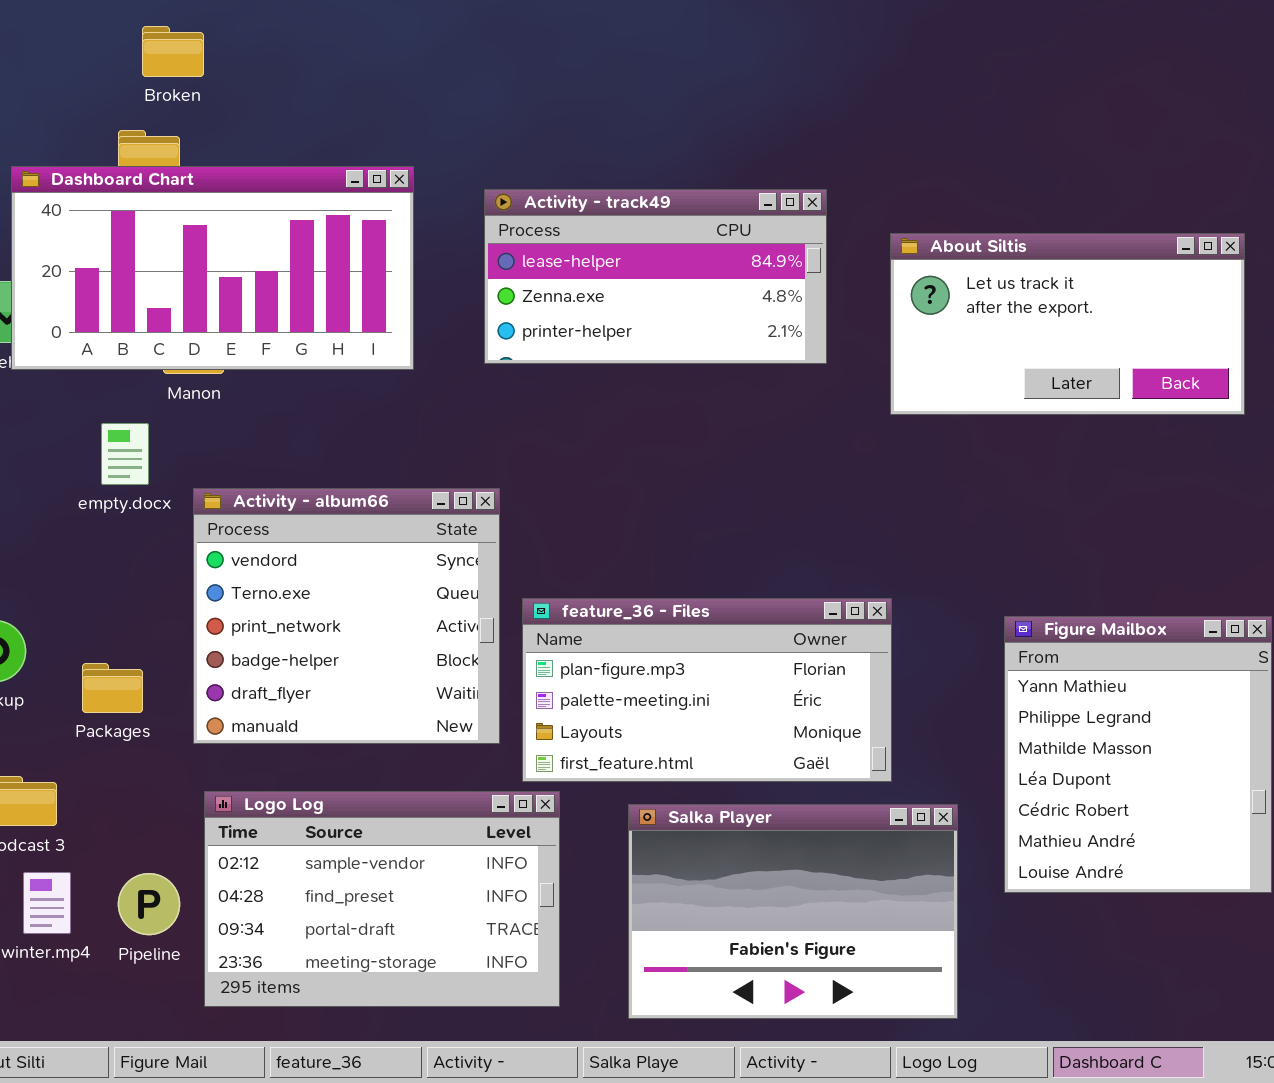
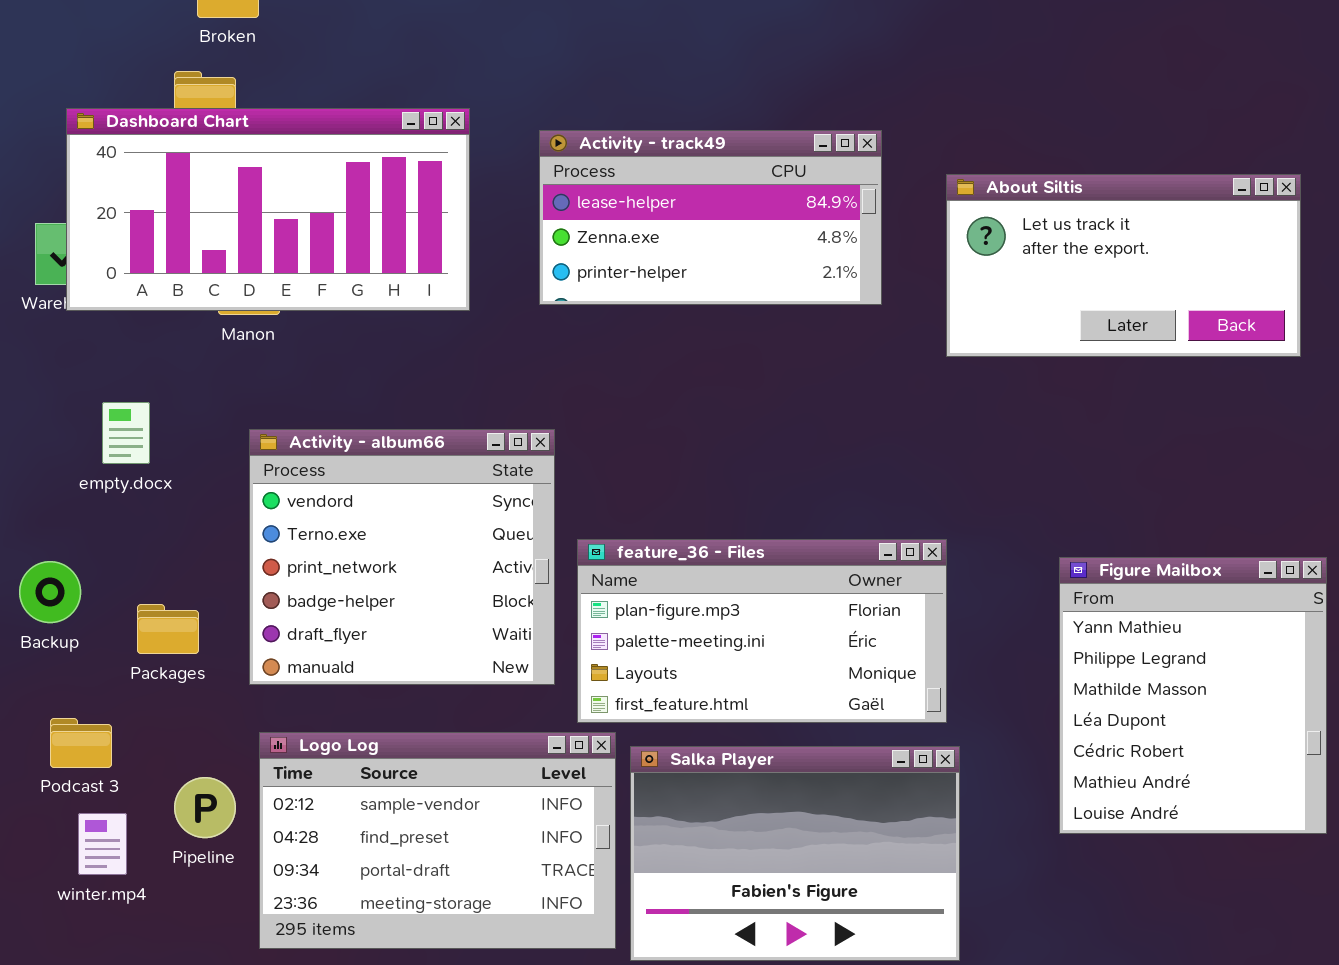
empty.docx: [101,423,149,485] -> [102,402,150,464], moved
Salka Player: [628,804,958,1019] -> [630,746,960,961], moved
Pipeline: [118,873,180,935] -> [174,777,236,838], moved

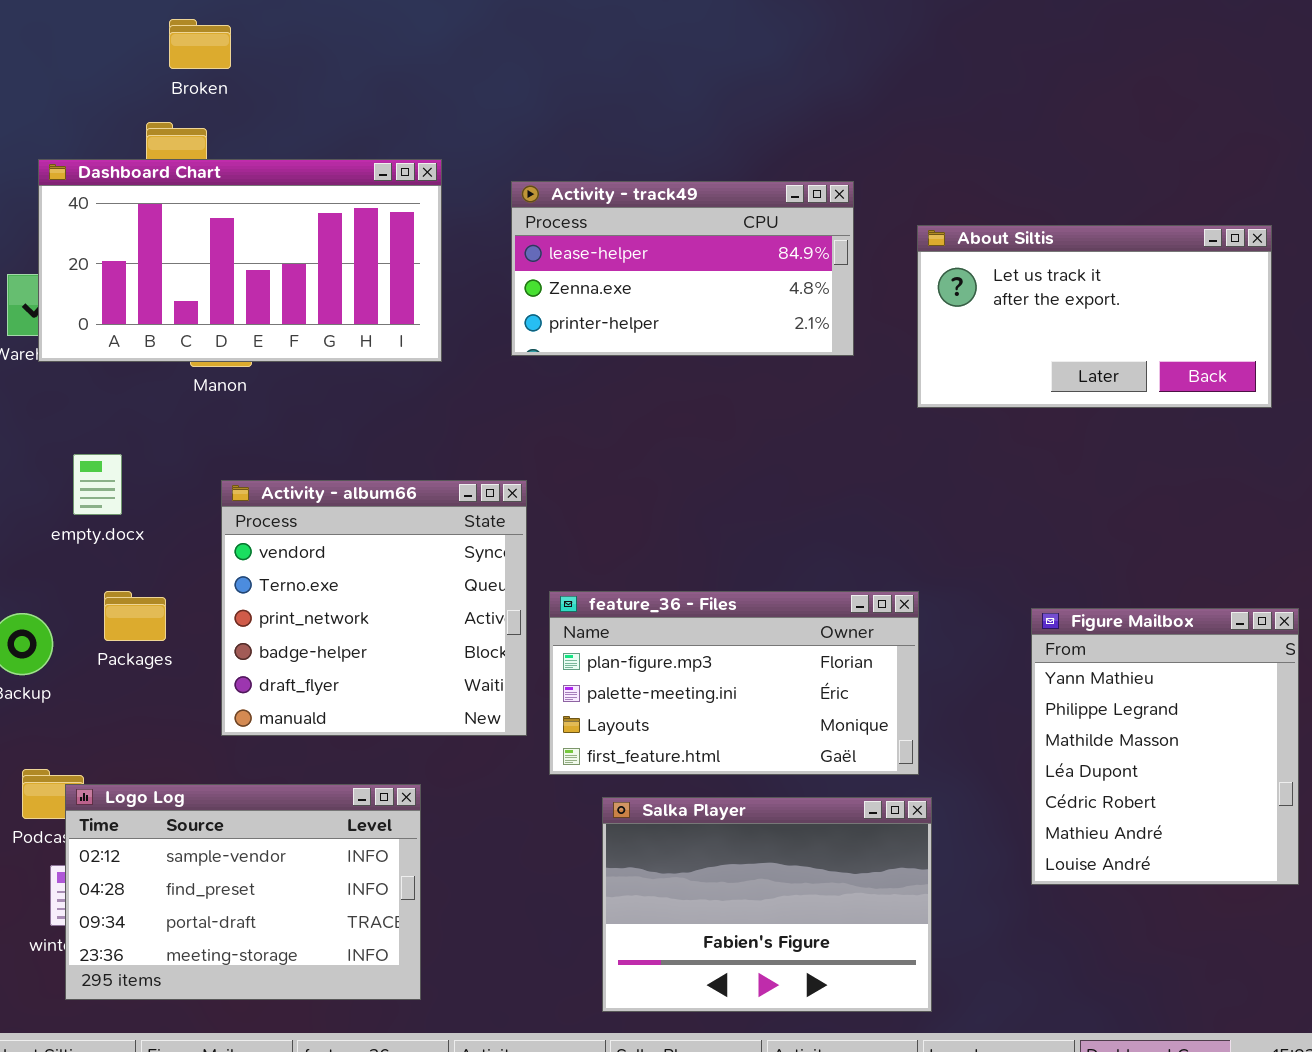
Packages: [137,604,199,654] -> [104,591,166,641], moved
Logo Log: [259,732,616,949] -> [65,784,421,1000], moved

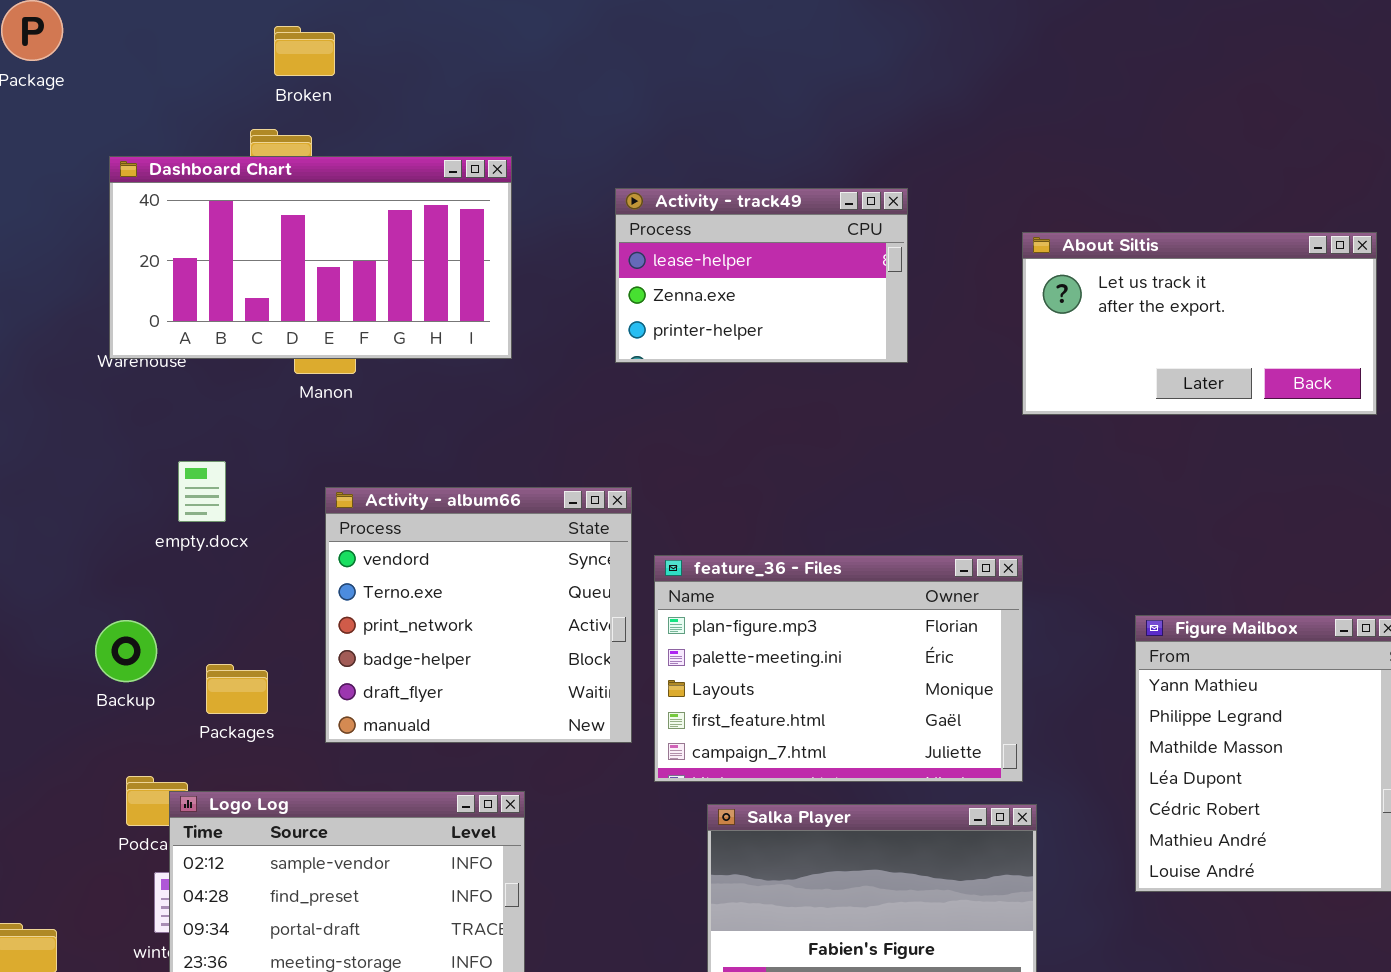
Dashboard Chart: [38,159,442,362] -> [109,156,512,359], moved
Activity - track49: [511,181,854,356] -> [615,188,908,363], resized
Packages: [104,591,166,641] -> [206,664,268,714], moved
feature_36 - Files: [549,591,919,775] -> [654,555,1023,782], resized

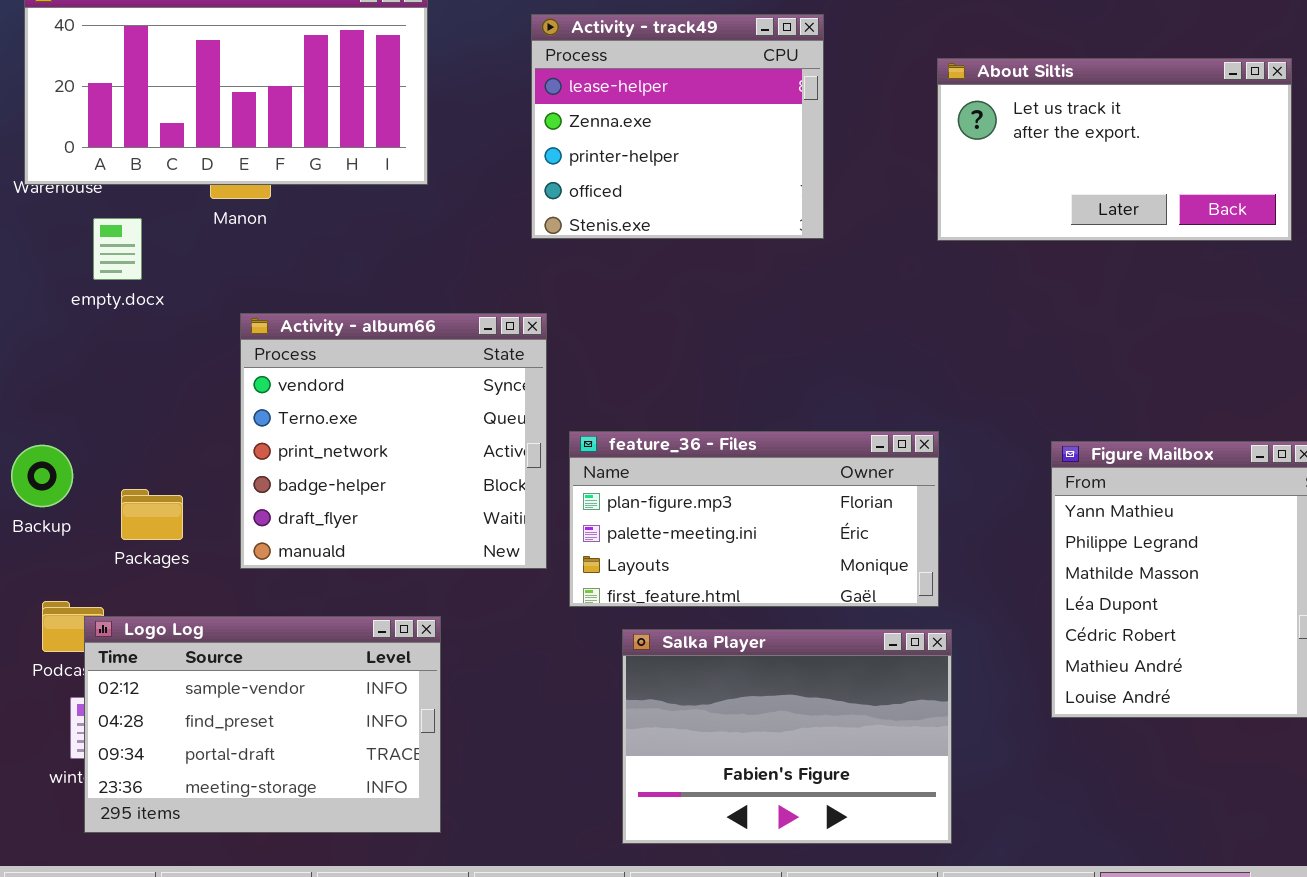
Activity - track49: [615,188,908,363] -> [531,14,824,239], resized
empty.docx: [178,461,226,522] -> [93,218,142,280], moved
feature_36 - Files: [654,555,1023,782] -> [569,431,939,607], resized

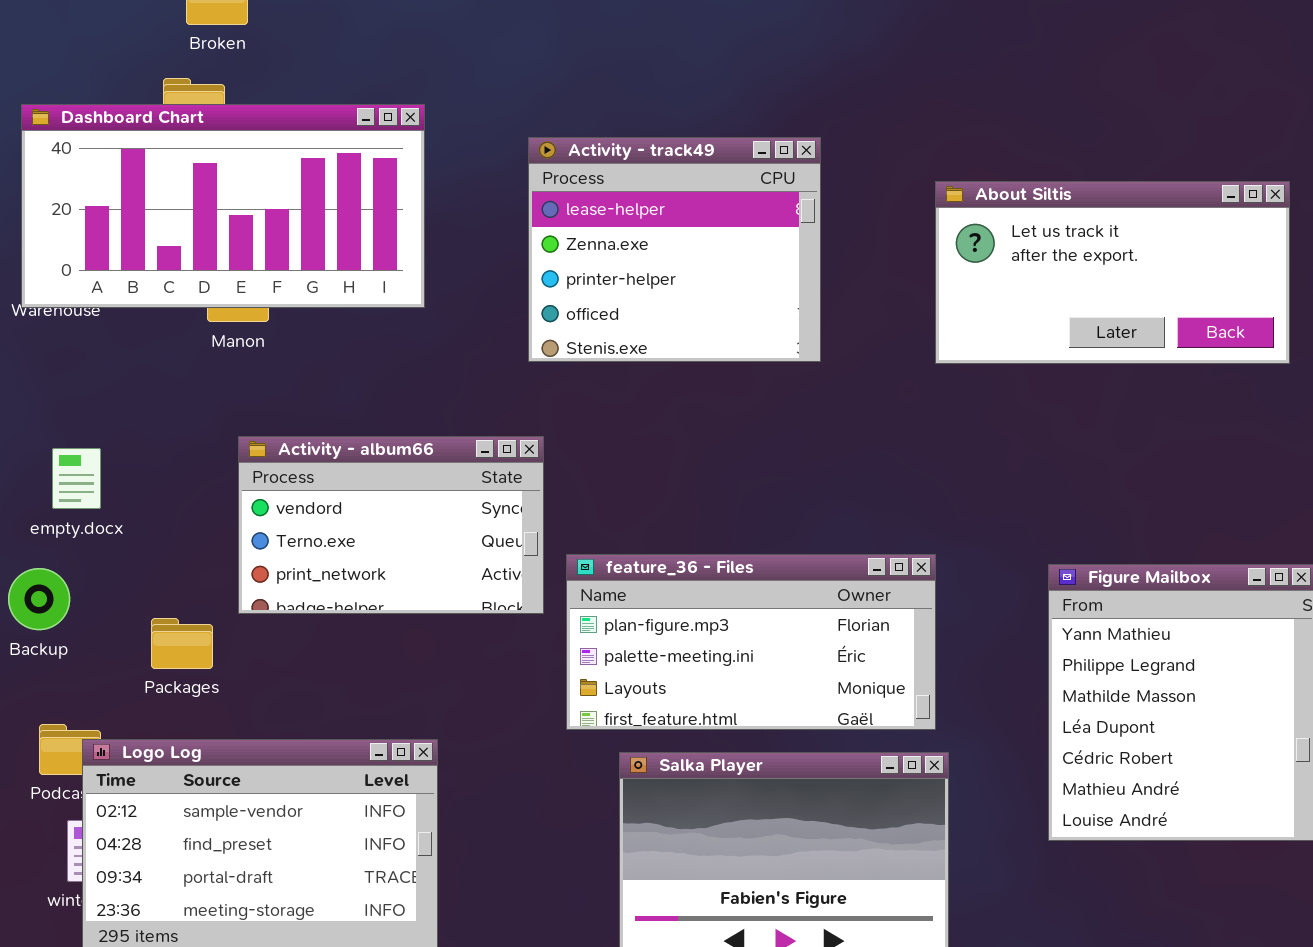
empty.docx: [93,218,142,280] -> [52,448,101,509], moved
Activity - album66: [240,313,547,569] -> [238,436,544,614], resized
Packages: [121,489,183,540] -> [151,618,213,669], moved

